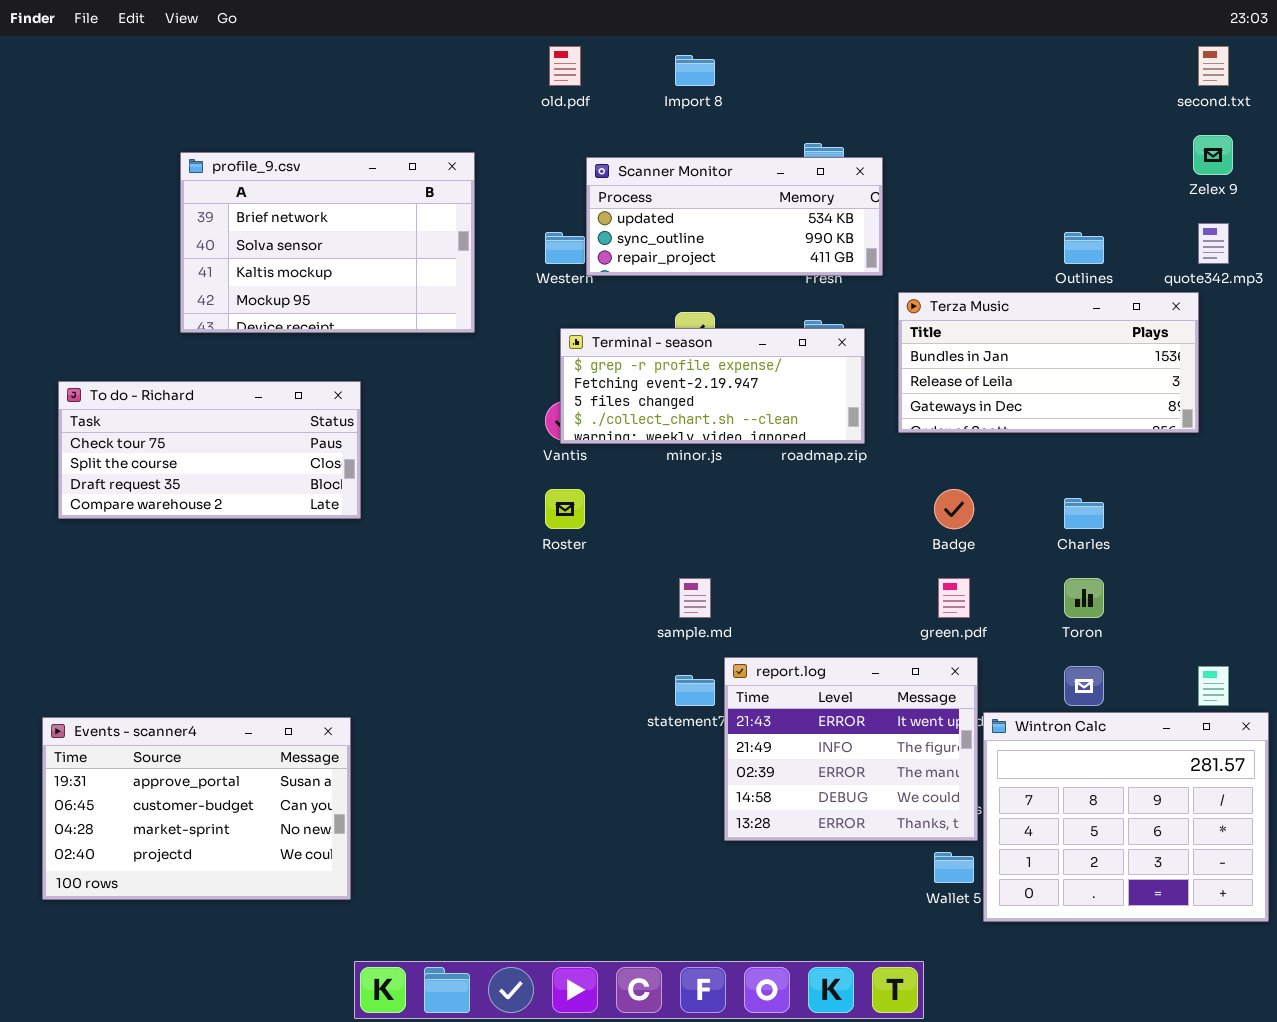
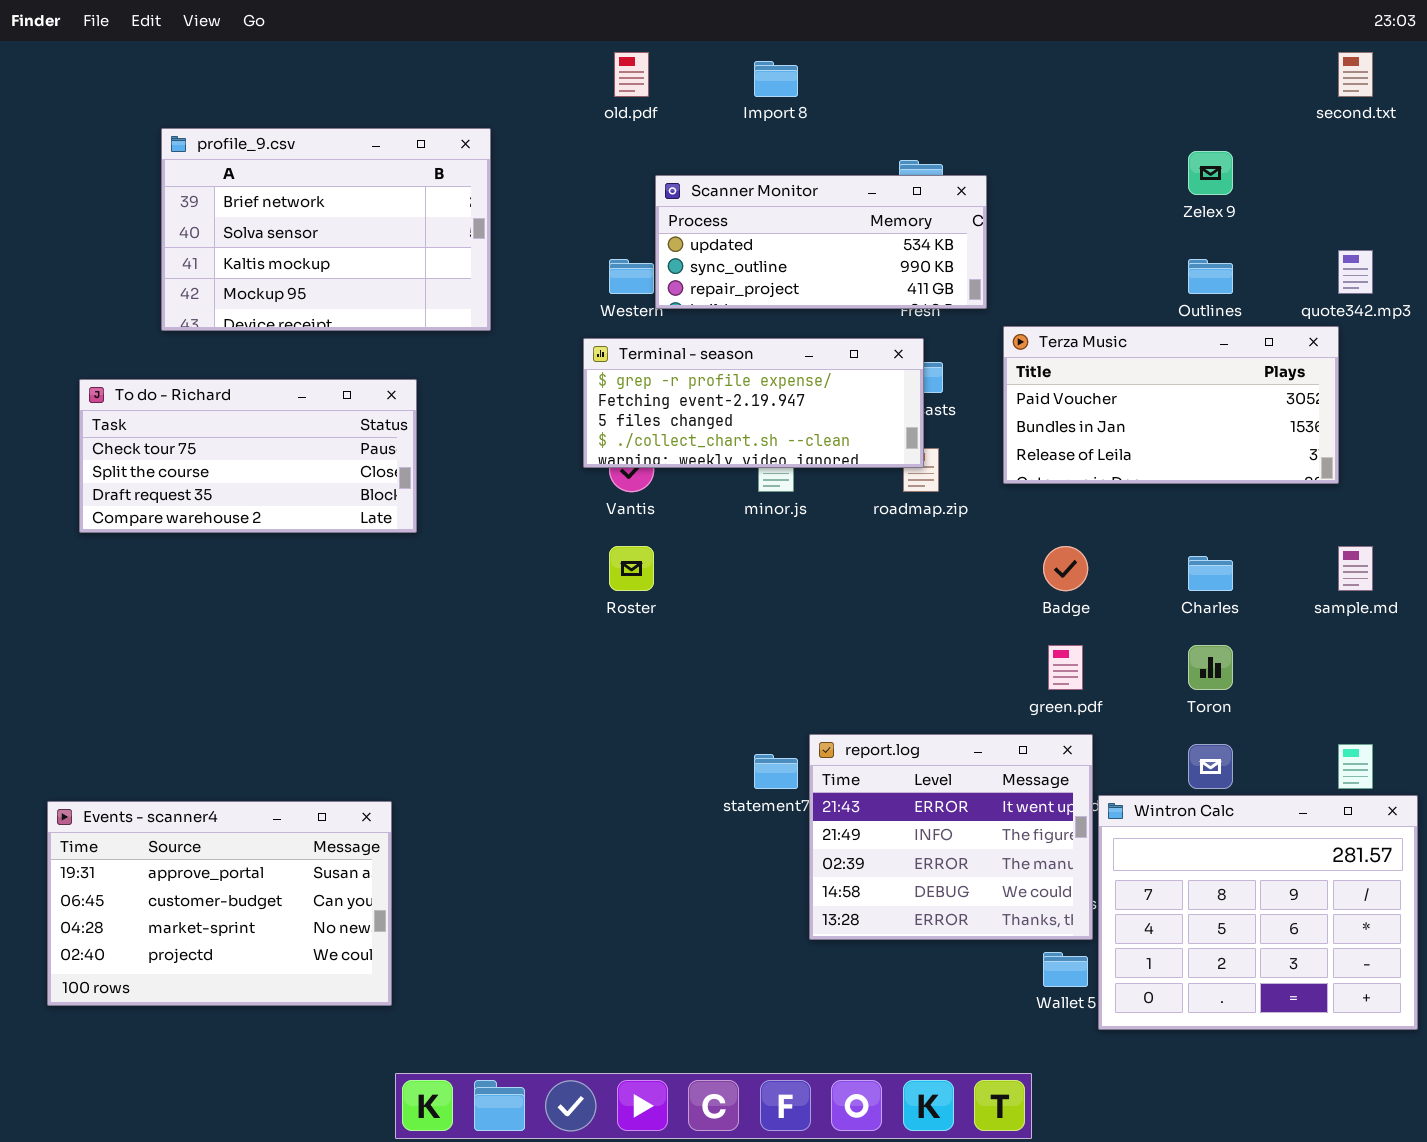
Zelex 9: [1193,135,1233,175] -> [1188,151,1233,195], moved
profile_9.csv: [180,152,475,333] -> [161,128,491,331], moved
Terza Music: [898,292,1199,433] -> [1003,326,1339,484], scrolled up 1 row
Terminal - season: [560,328,865,444] -> [583,338,924,468], moved
To do - Richard: [58,381,361,519] -> [79,379,417,533], moved
sample.md: [679,578,711,618] -> [1338,546,1373,591], moved

